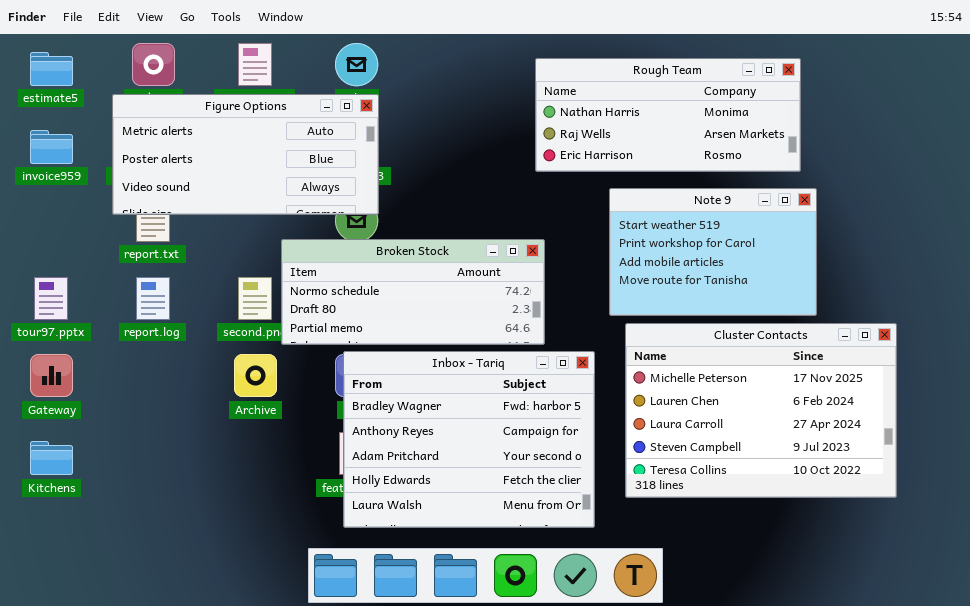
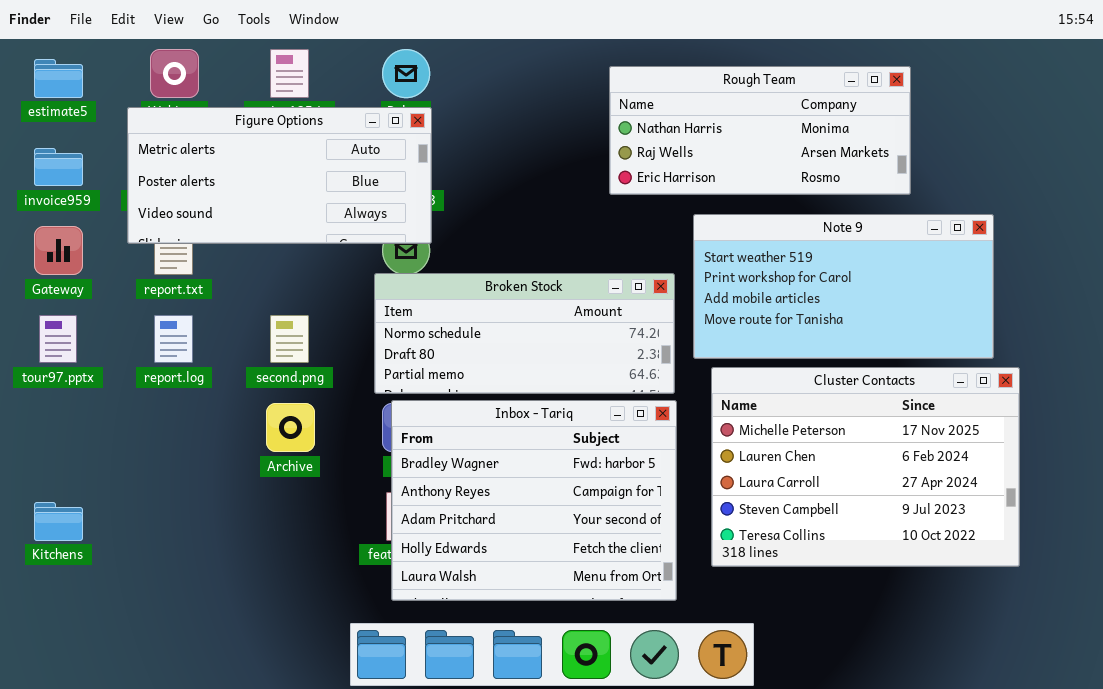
Note 9: [609,188,817,316] -> [693,214,994,359], resized
Broken Stock: [281,239,545,345] -> [374,273,675,394], moved
Gateway: [30,354,73,397] -> [34,226,83,275], moved

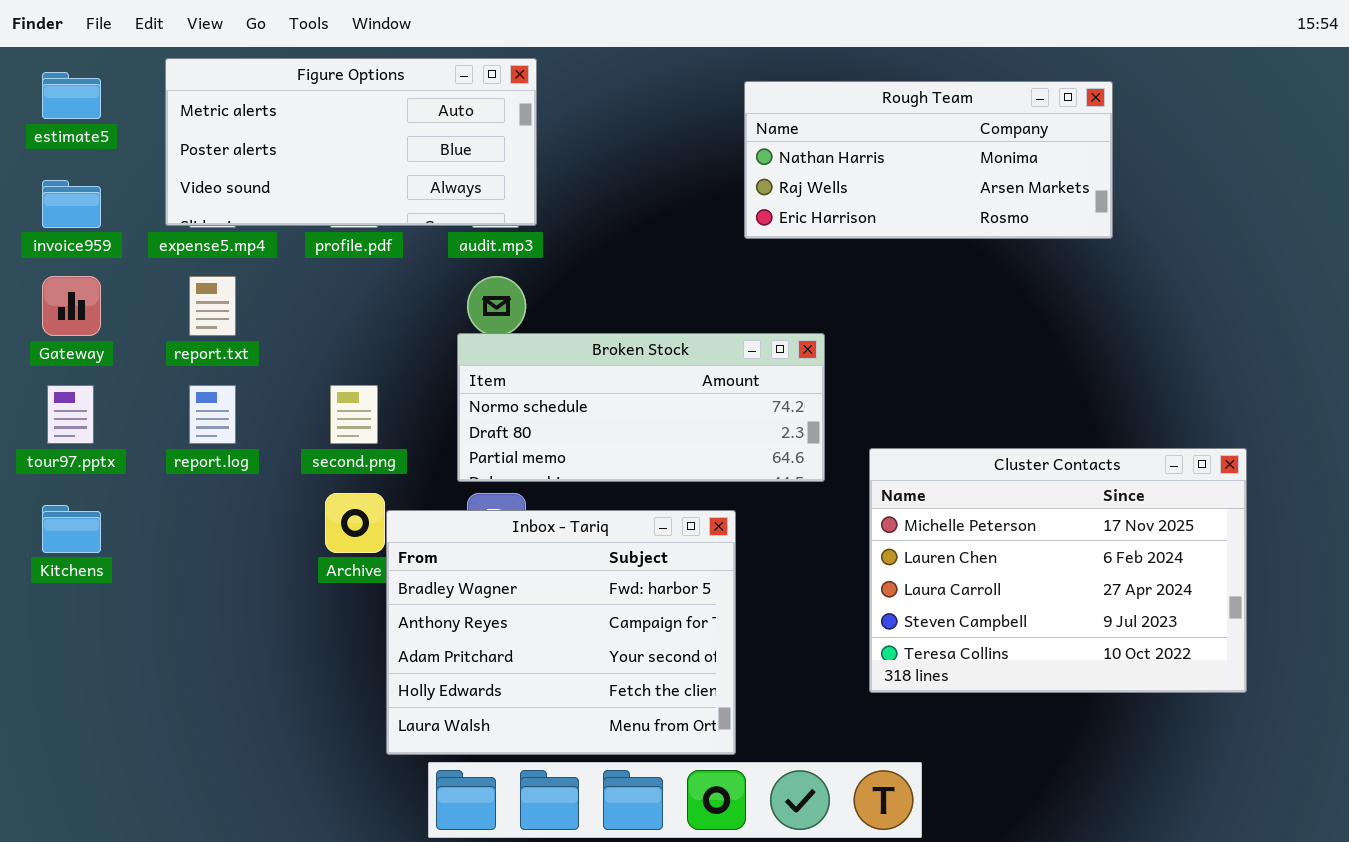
Figure Options: [127,107,432,244] -> [165,58,537,226], moved
Note 9: [693,214,994,359] -> none, closed
Inbox - Tariq: [391,400,677,601] -> [386,510,736,755], moved
Kitchens: [34,502,83,541] -> [42,505,101,553], moved

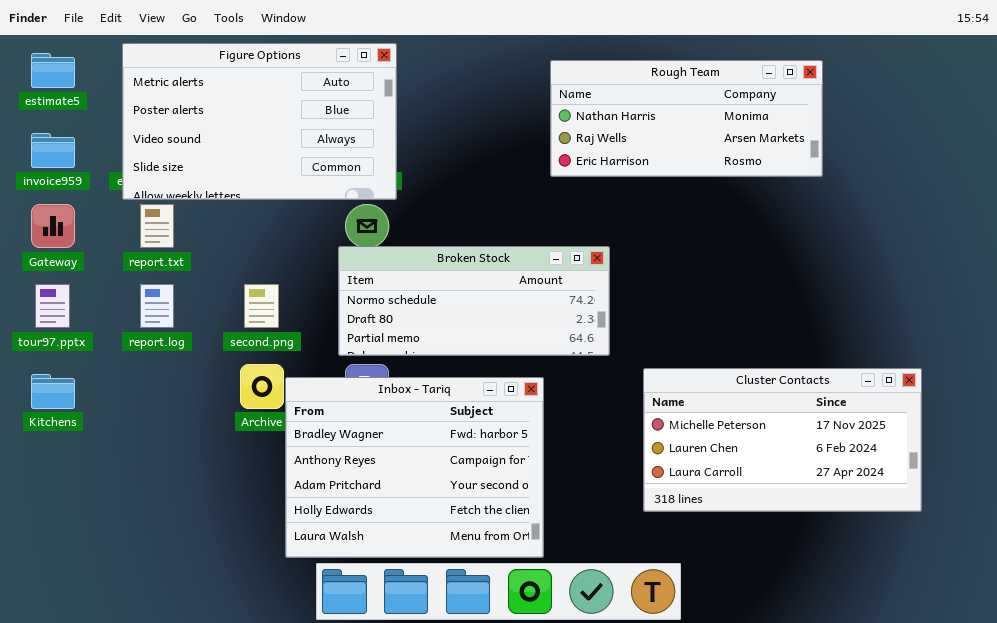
Figure Options: [165,58,537,226] -> [122,43,397,200], resized
Cluster Contacts: [869,448,1247,693] -> [643,368,922,512], resized

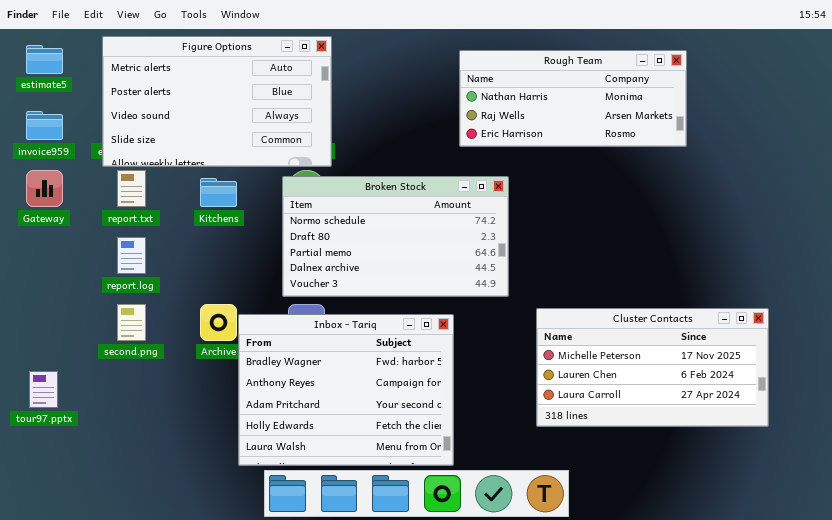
Broken Stock: [338,246,610,356] -> [282,176,509,297], resized
tour97.pptx: [35,284,70,328] -> [29,371,58,408], moved
second.png: [244,284,279,328] -> [117,304,146,341], moved
Kitchens: [31,374,75,409] -> [200,178,237,207], moved

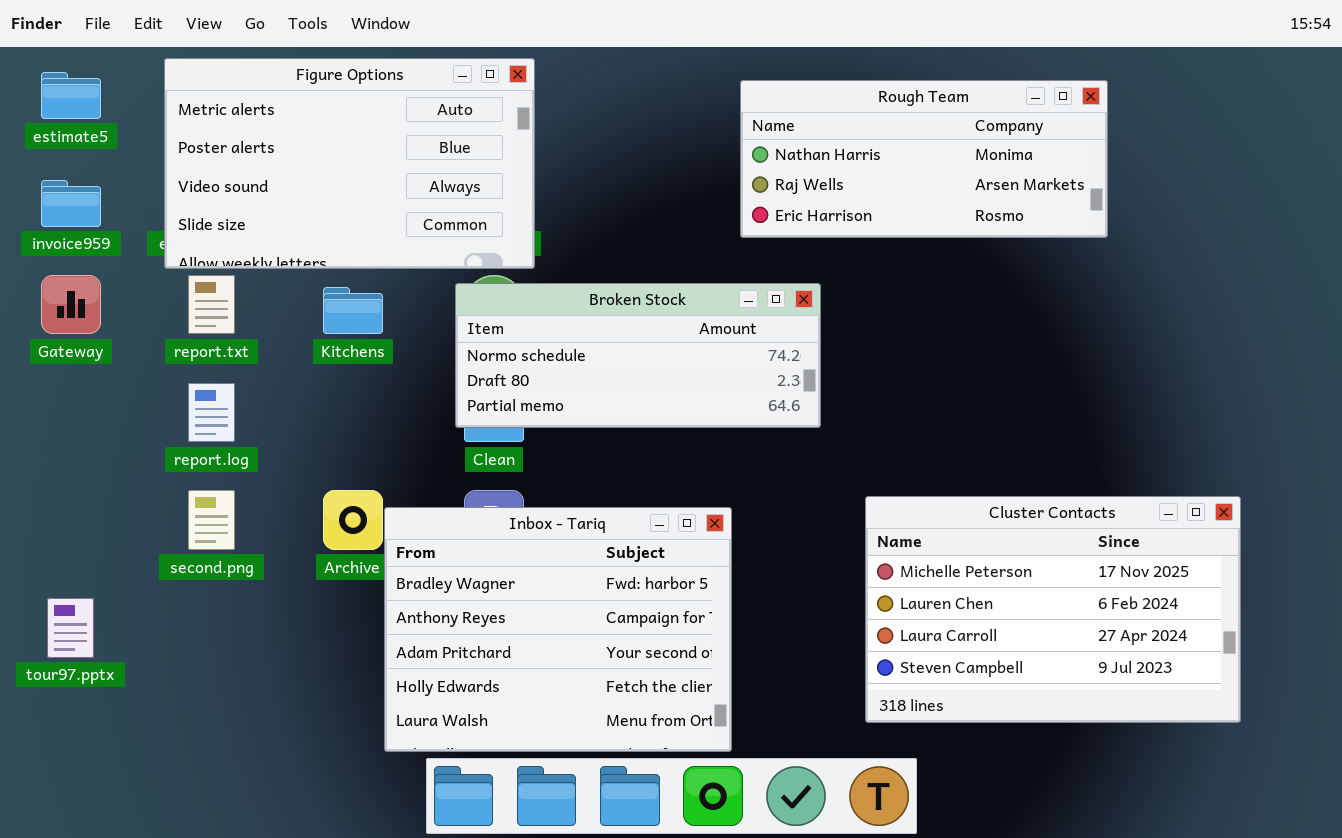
Broken Stock: [282,176,509,297] -> [455,283,821,428], resized
Cluster Contacts: [536,308,769,427] -> [865,496,1241,723], resized

